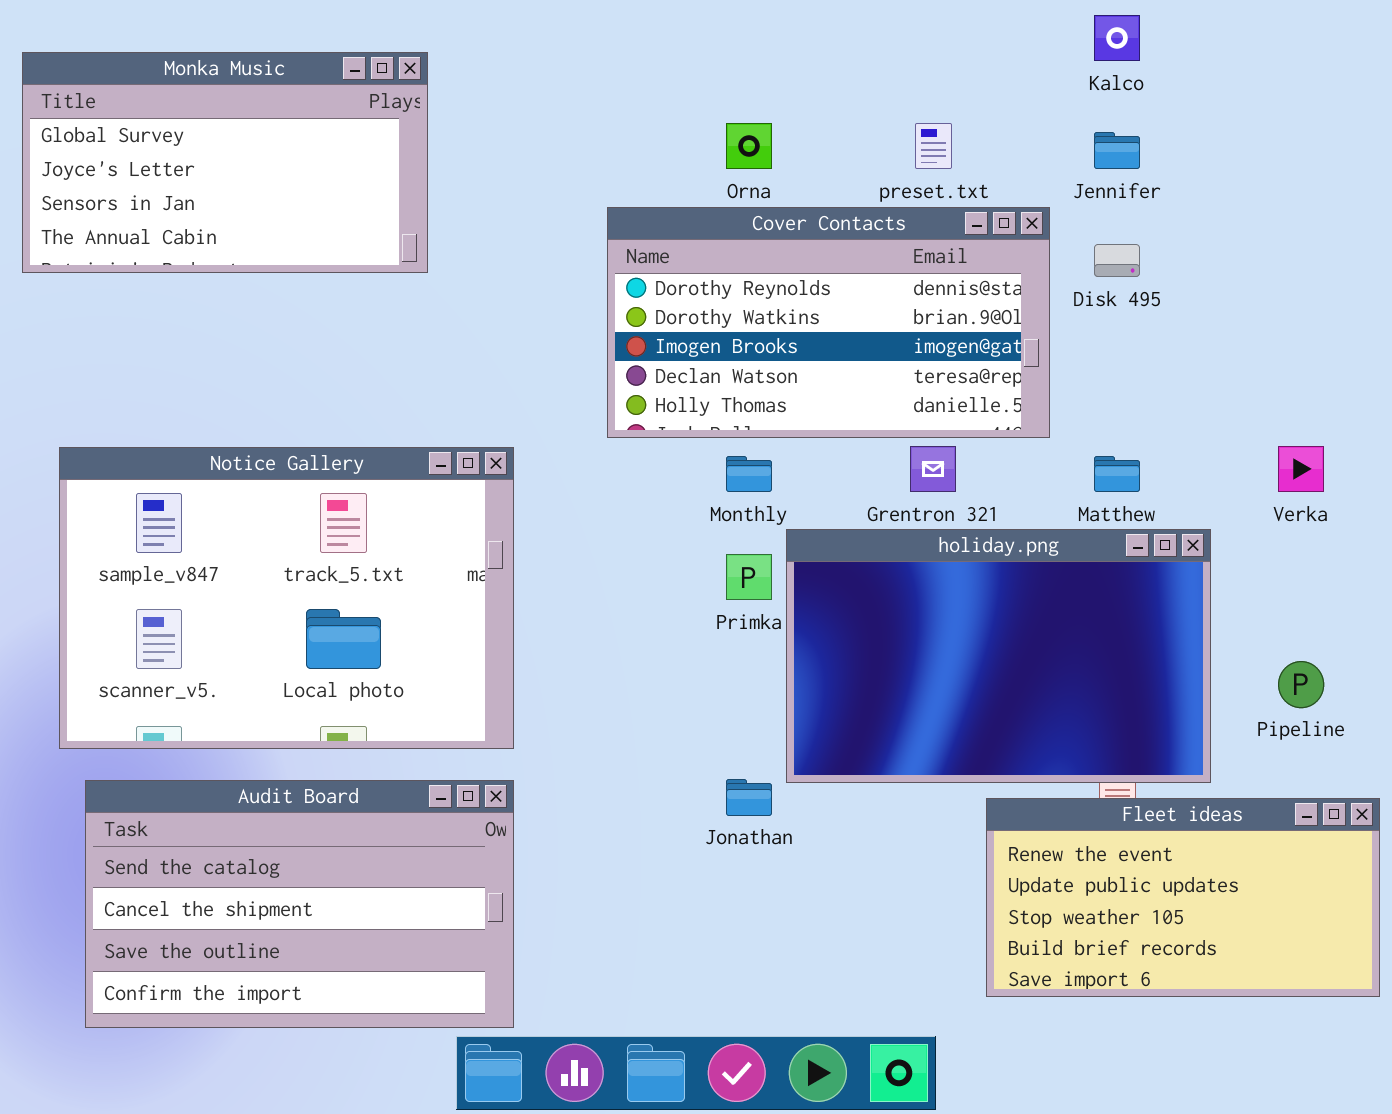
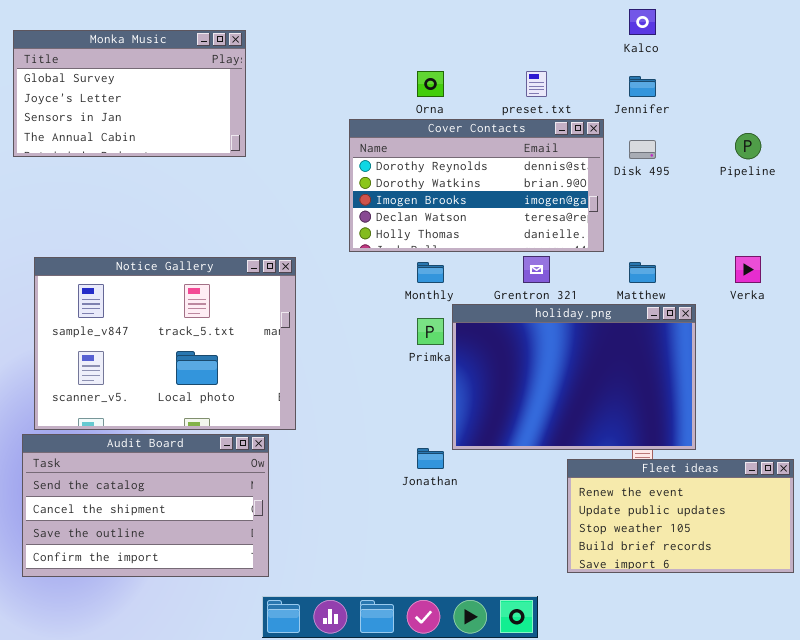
Pipeline: [1278,661,1324,708] -> [735,133,761,159], moved
Audit Board: [85,780,514,1028] -> [22,434,269,577], moved

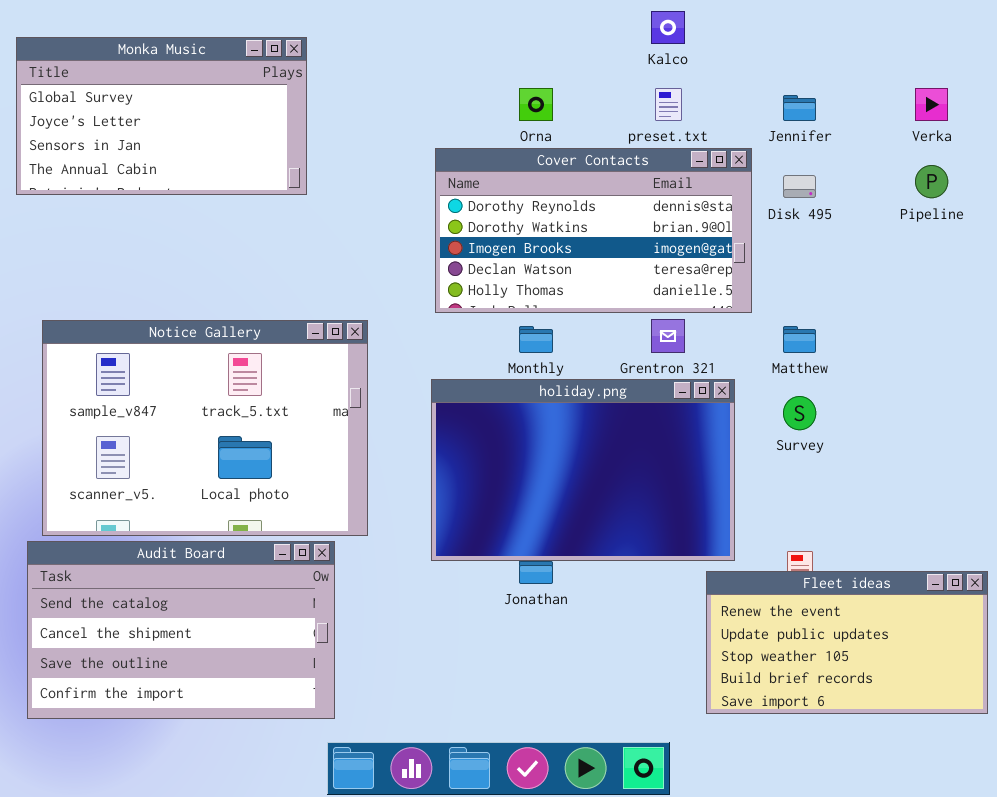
Kalco: [629,9,656,35] -> [651,11,685,44], moved
Verka: [735,256,761,283] -> [915,88,948,121], moved
holiday.png: [452,304,696,450] -> [431,379,735,561], moved

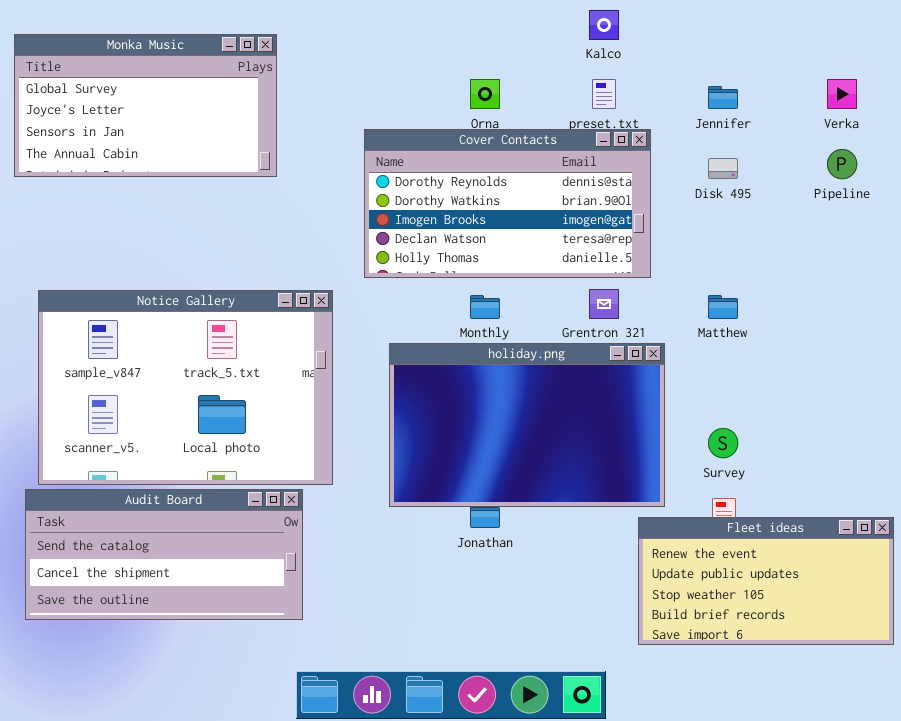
Cover Contacts: [435,148,752,313] -> [364,129,651,278], moved
Survey: [783,396,816,430] -> [708,428,738,458], moved
Audit Board: [27,541,335,719] -> [25,489,303,620], resized

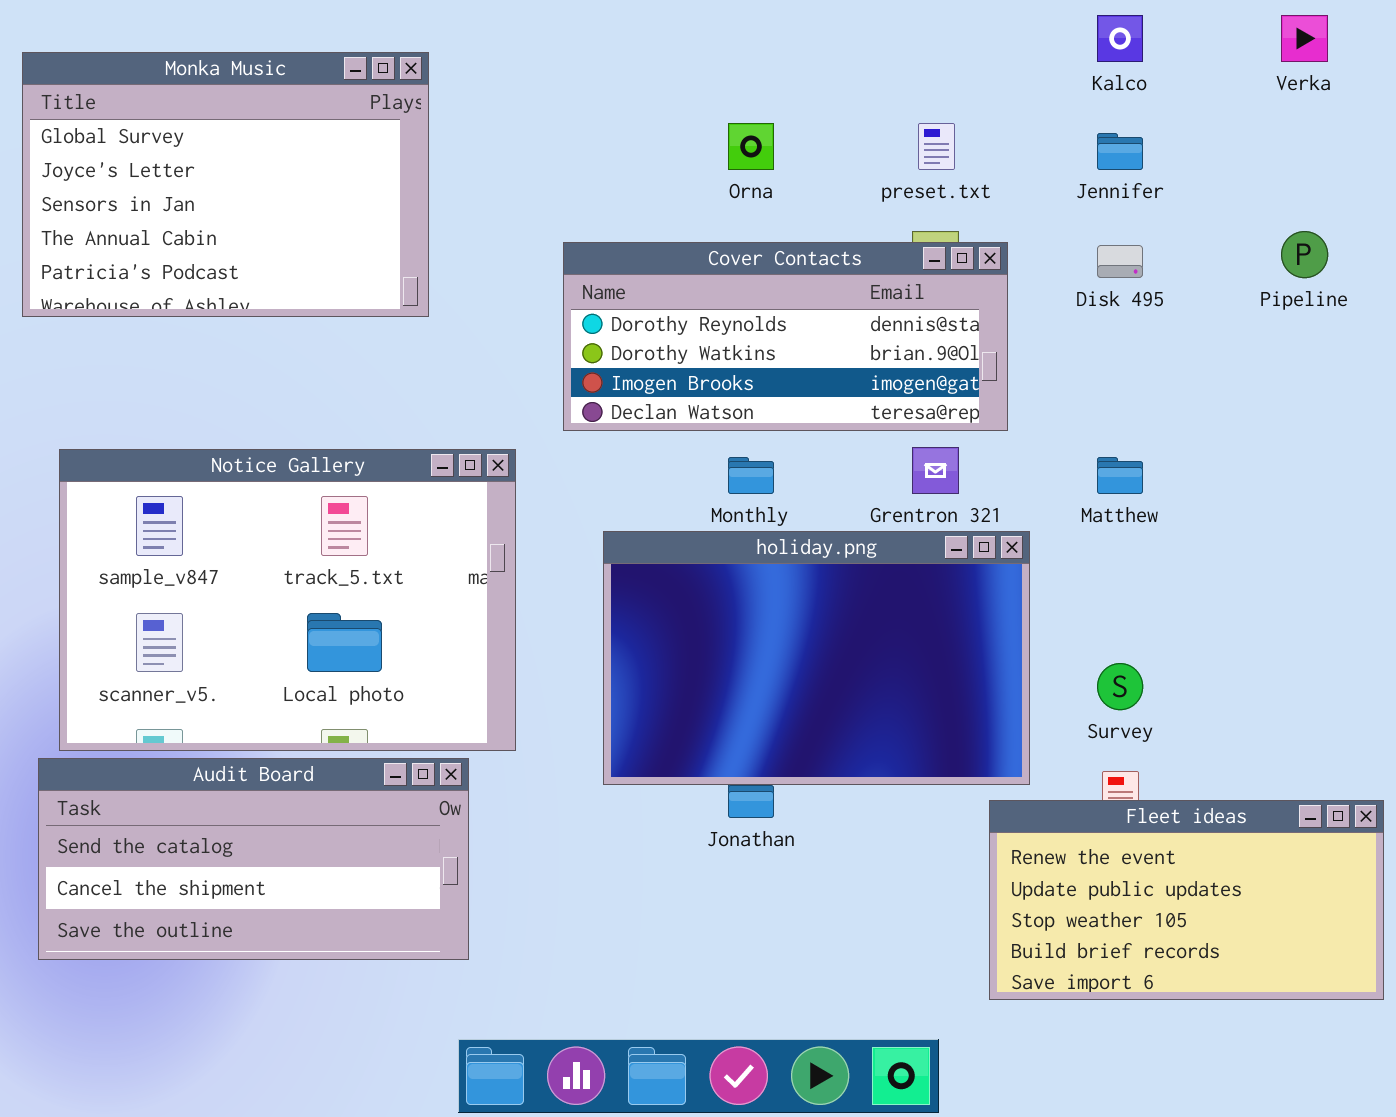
Kalco: [589,10,619,40] -> [1097,15,1143,62], moved
Monka Music: [14,34,277,177] -> [22,52,429,317], resized
Verka: [827,79,857,109] -> [1281,15,1328,62], moved
Cover Contacts: [364,129,651,278] -> [563,242,1008,431], resized

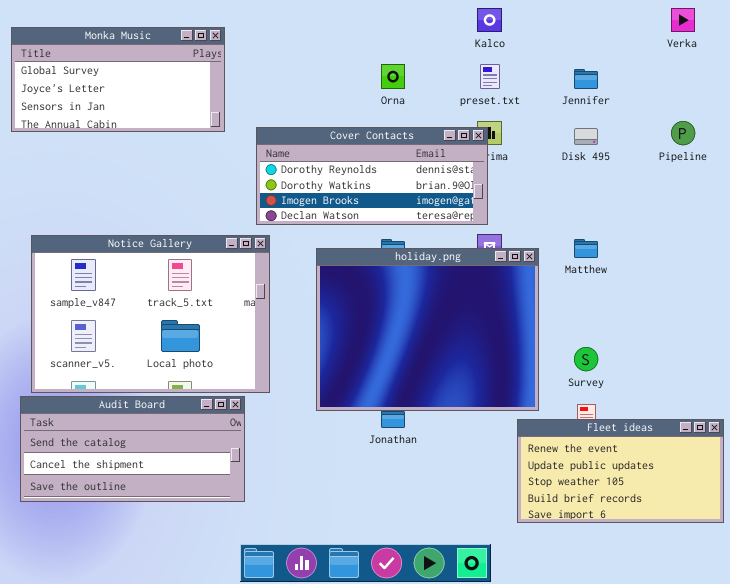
Kalco: [1097,15,1143,62] -> [477,8,502,32], moved
Monka Music: [22,52,429,317] -> [11,27,225,132], resized
Cover Contacts: [563,242,1008,431] -> [256,127,488,225], moved
holiday.png: [603,531,1030,785] -> [316,248,539,411], resized

